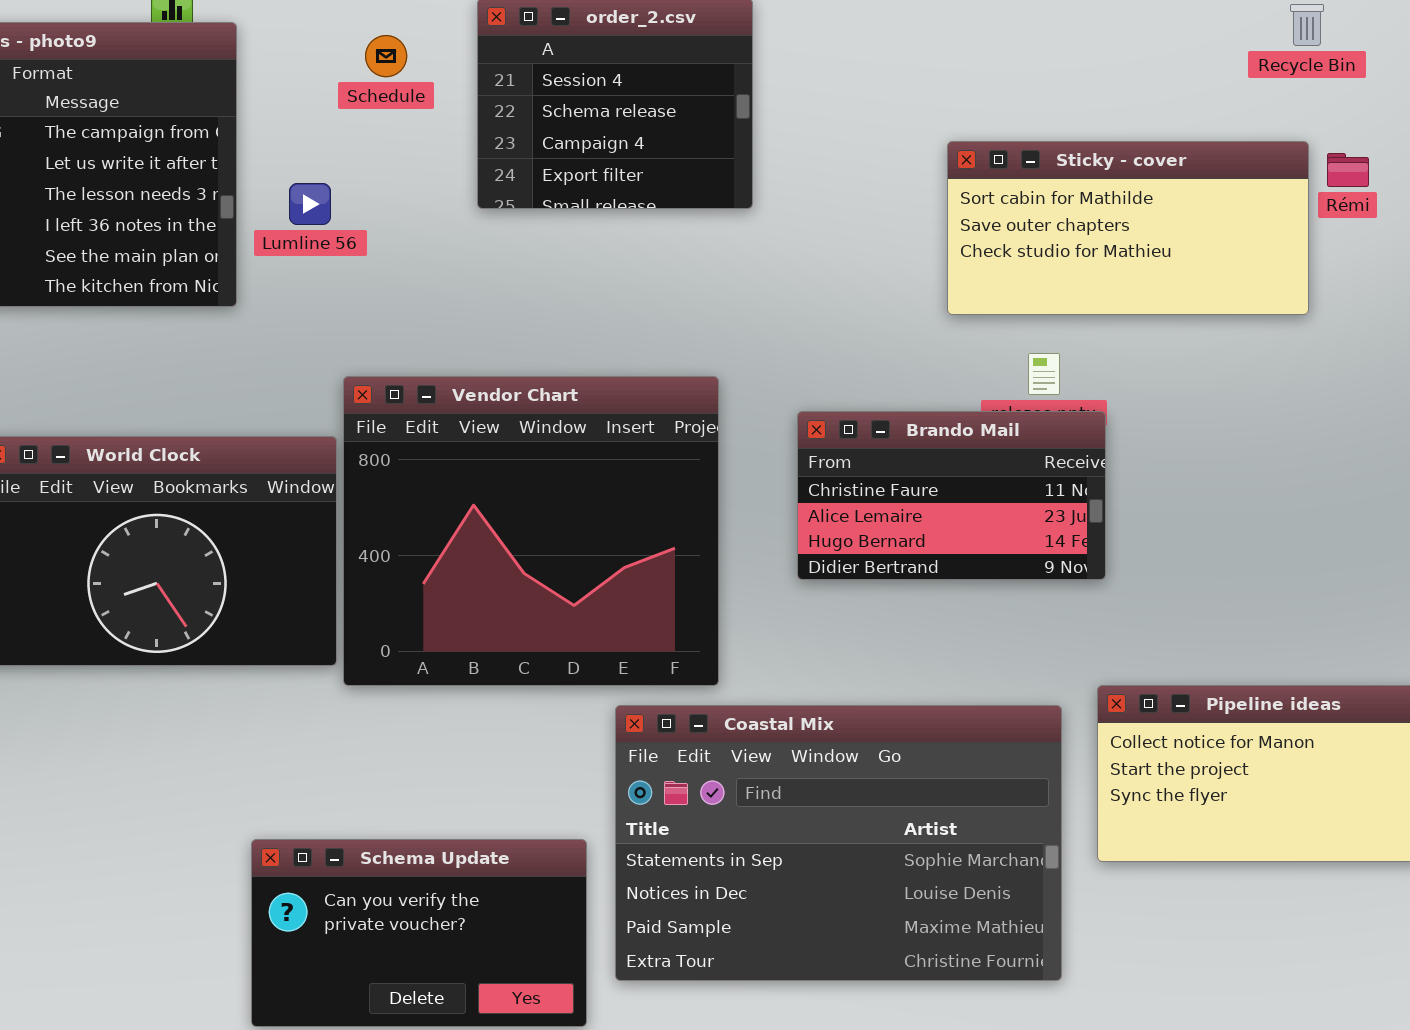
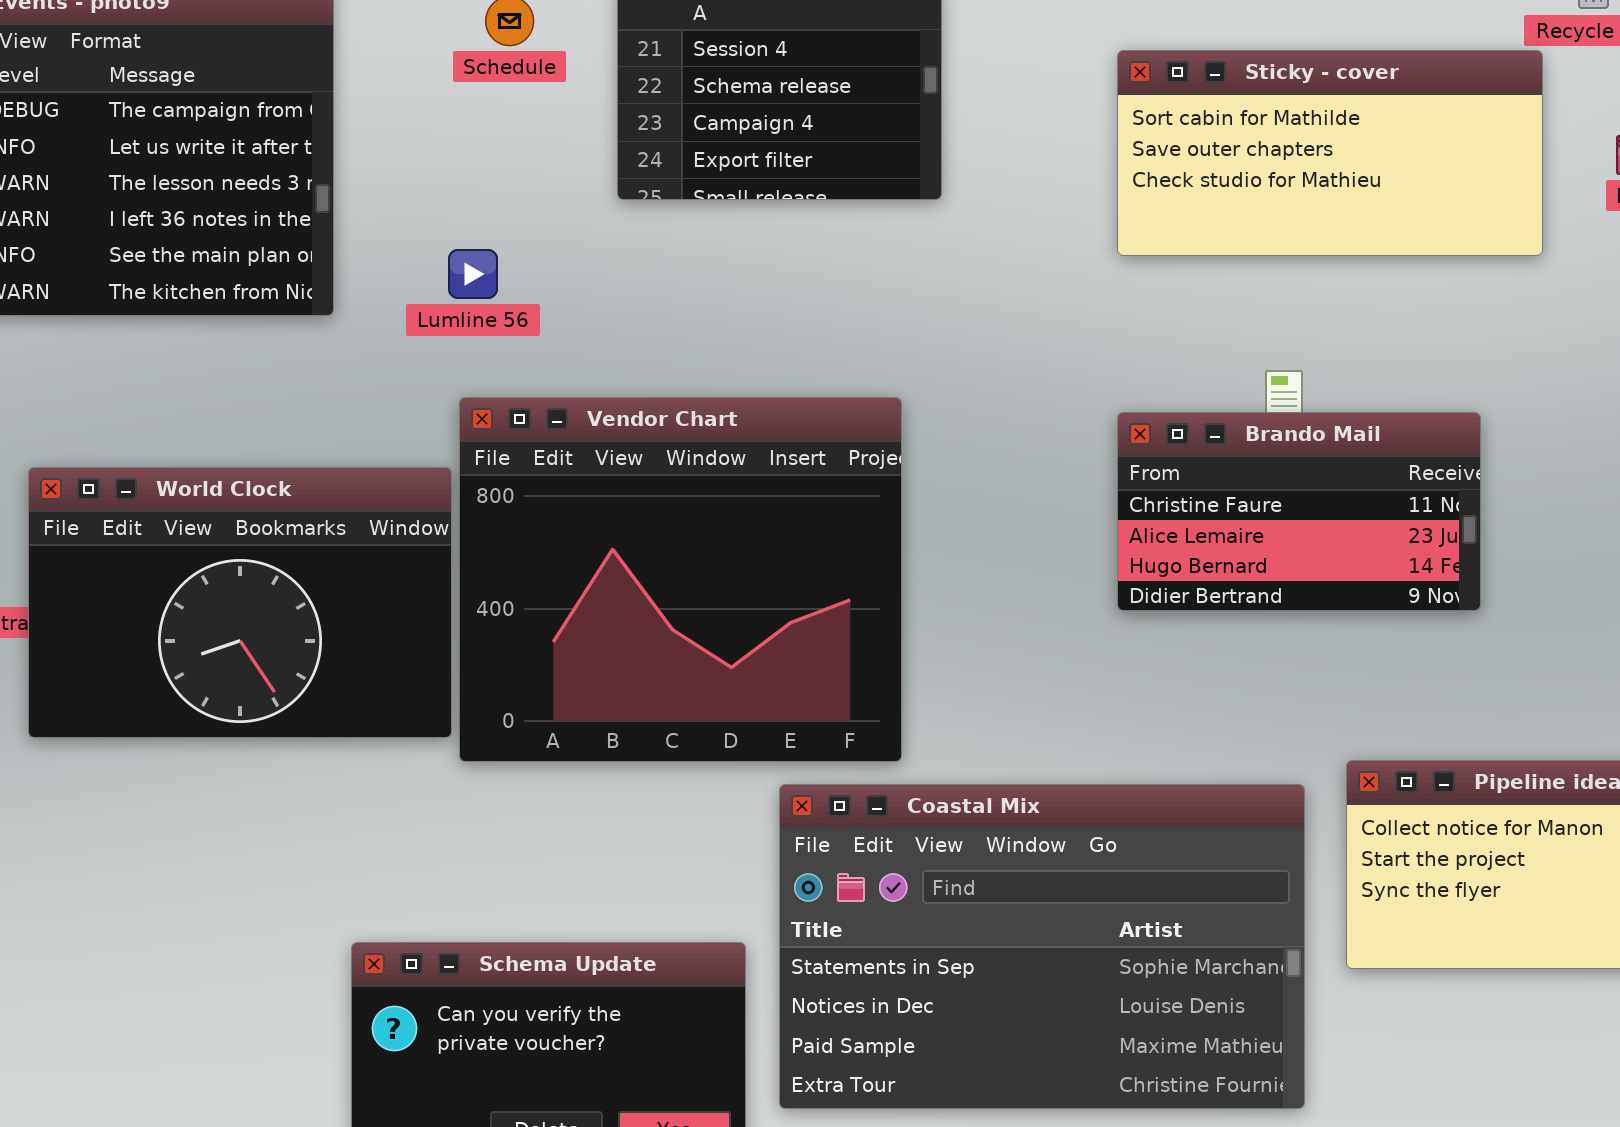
Sticky - cover: [947,141,1309,315] -> [1117,50,1543,256], moved
Lumline 56: [289,183,331,225] -> [448,249,498,299], moved
Brando Mail: [797,411,1106,580] -> [1117,412,1481,611], moved

